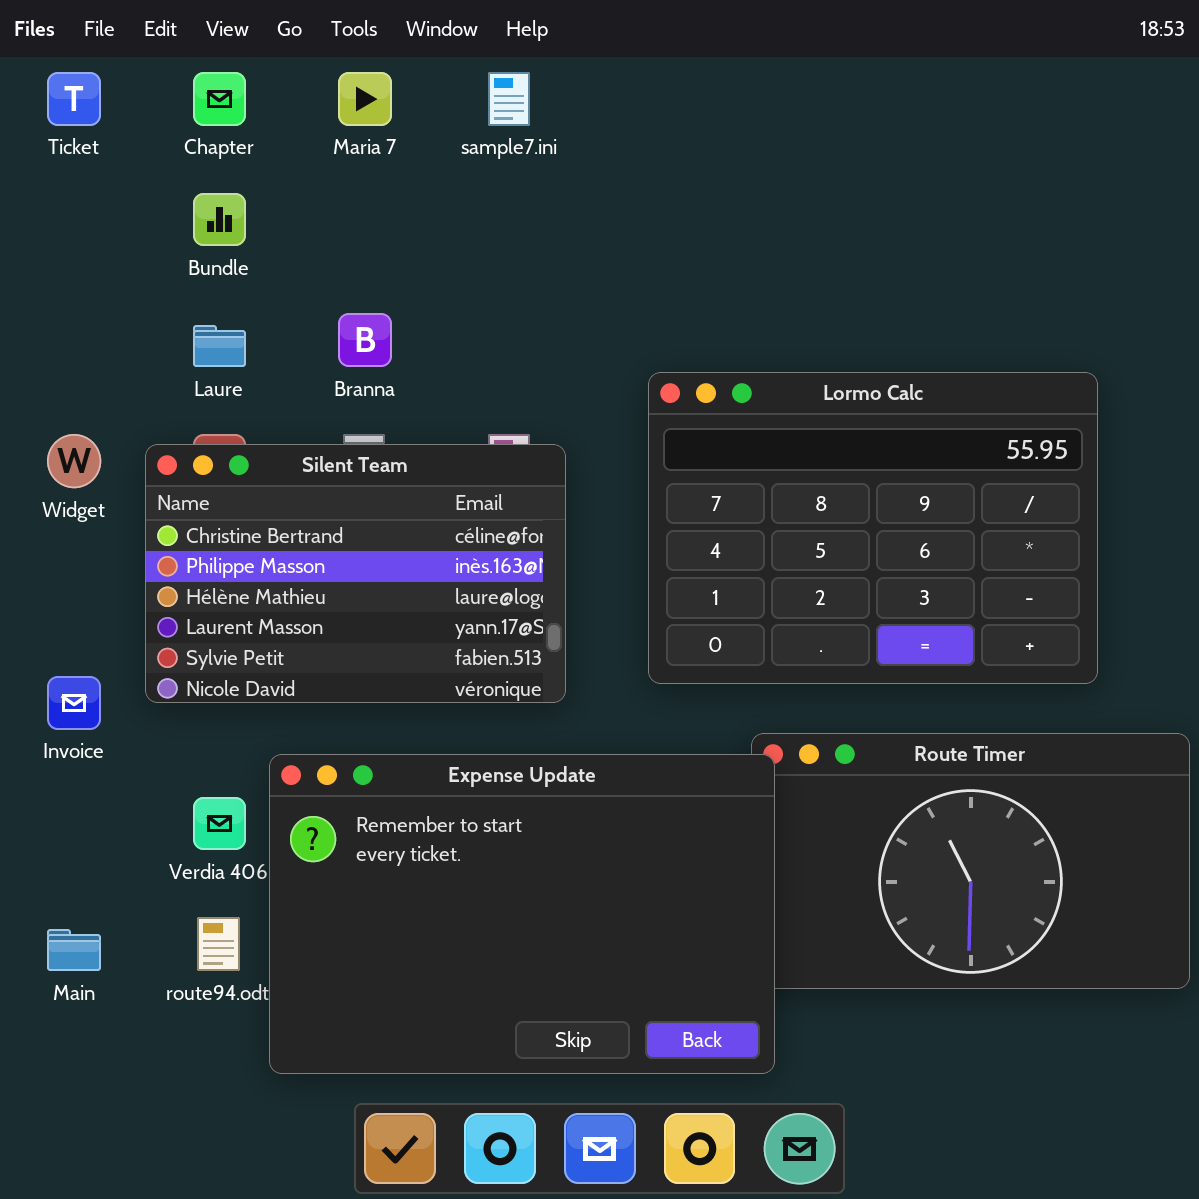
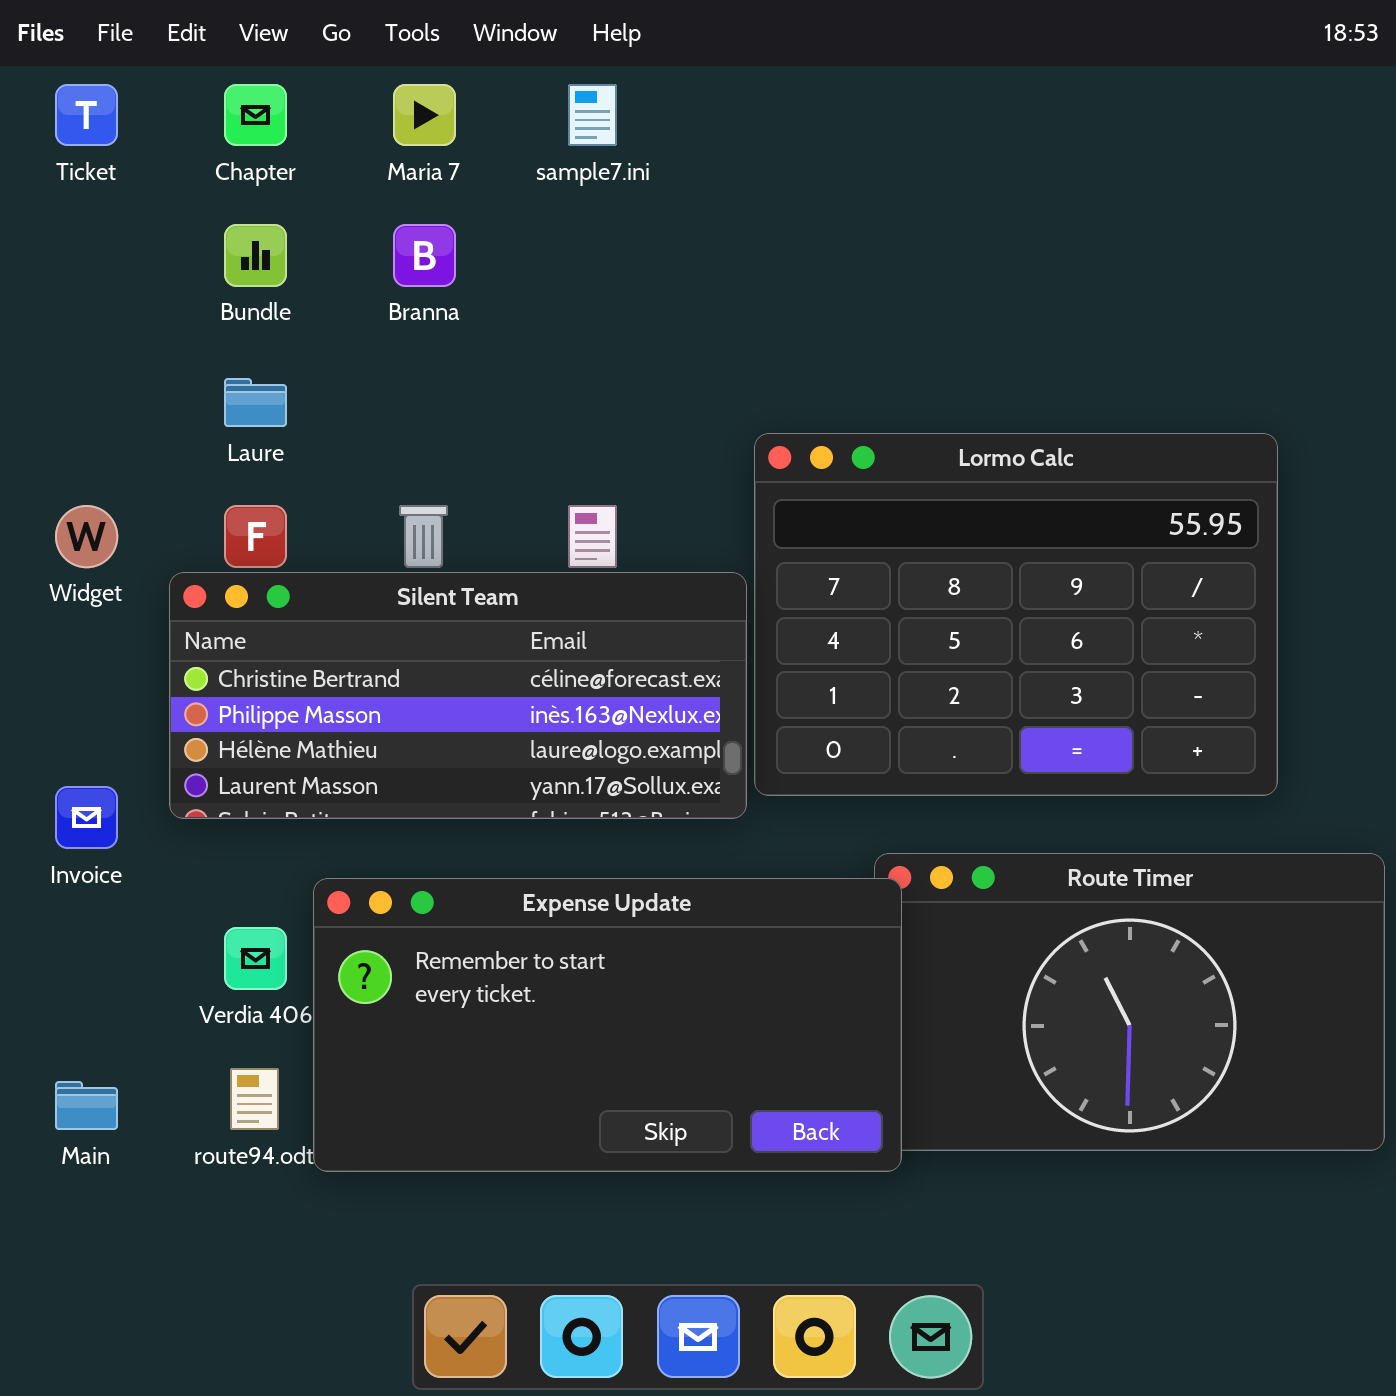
Branna: [338,313,392,367] -> [393,224,456,287], moved
Silent Team: [145,444,566,703] -> [169,572,747,819], resized
Expense Update: [269,754,775,1074] -> [313,878,902,1172], resized

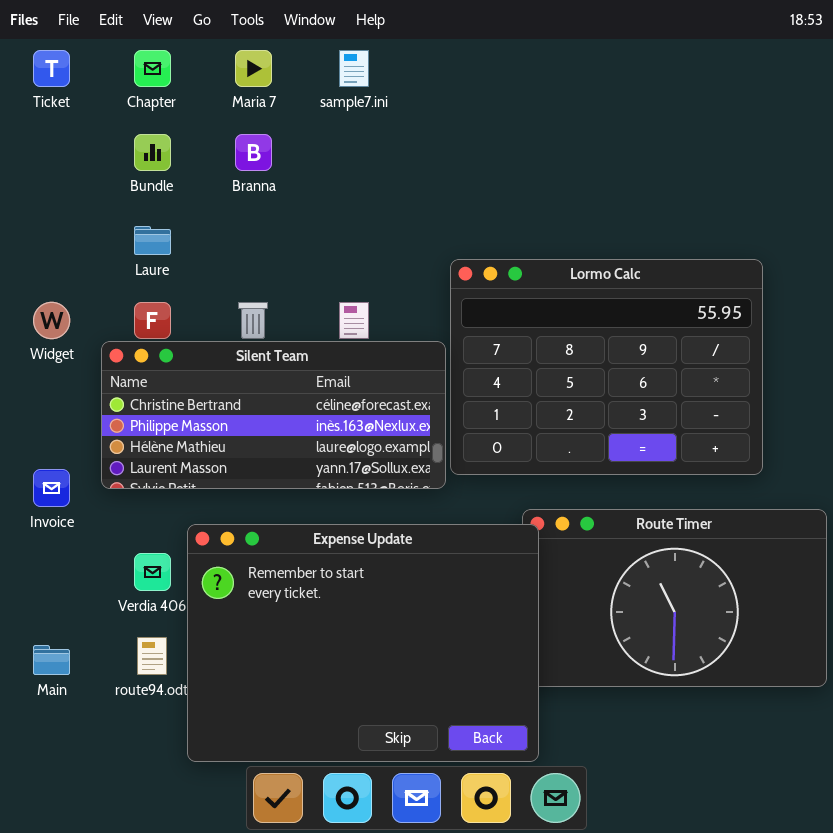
Expense Update: [313,878,902,1172] -> [187,524,539,762], resized

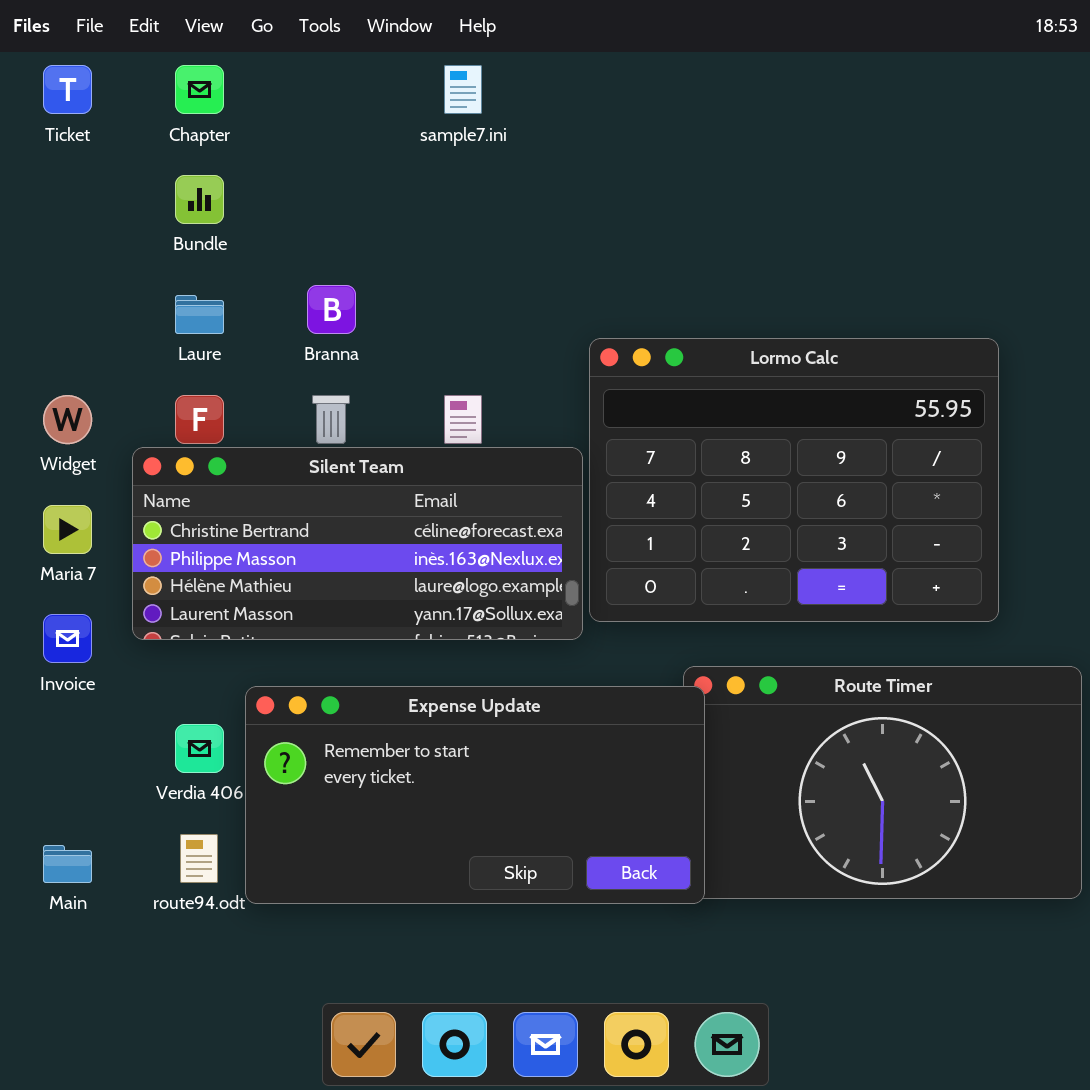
Maria 7: [235,50,272,87] -> [43,505,92,554], moved
Branna: [235,134,272,171] -> [307,285,356,334], moved
Expense Update: [187,524,539,762] -> [245,686,705,904], resized

